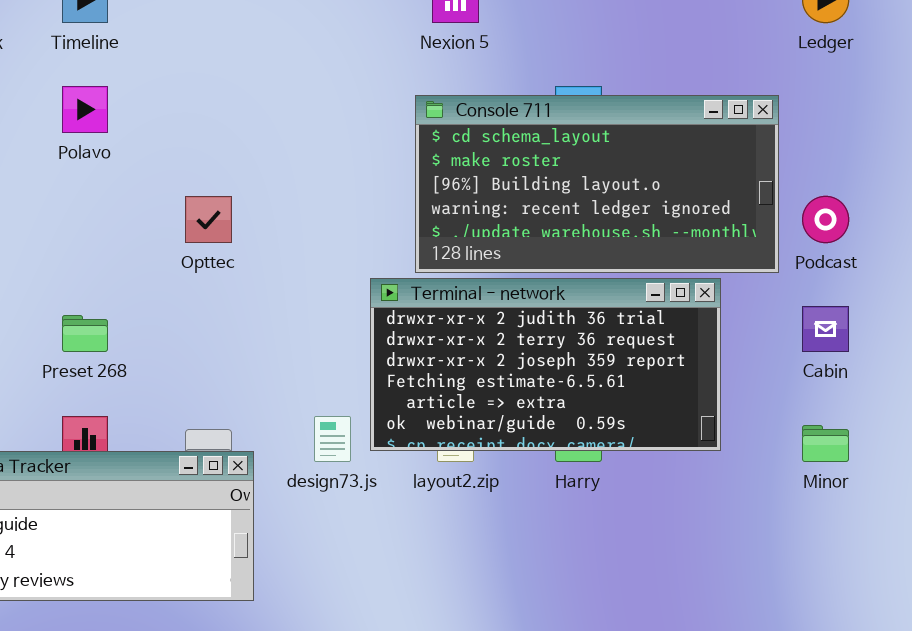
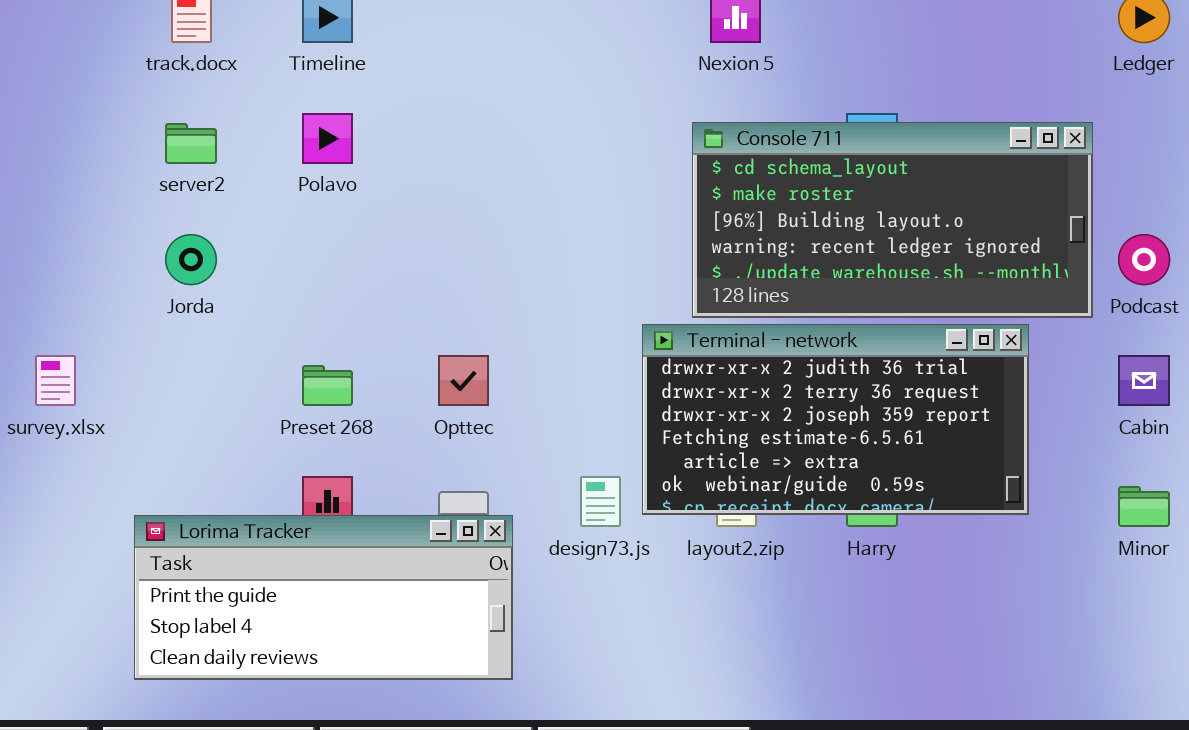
Opttec: [185,196,232,243] -> [438,355,489,406], moved

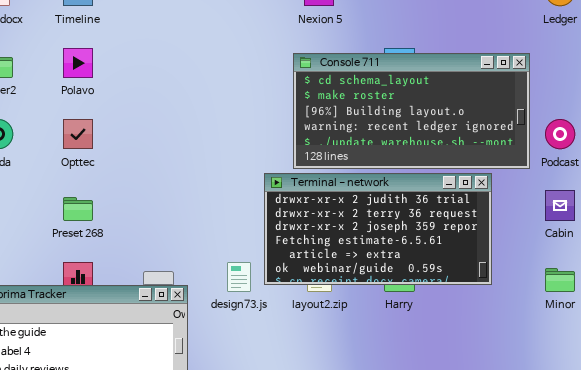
Opttec: [438,355,489,406] -> [63,119,93,149], moved

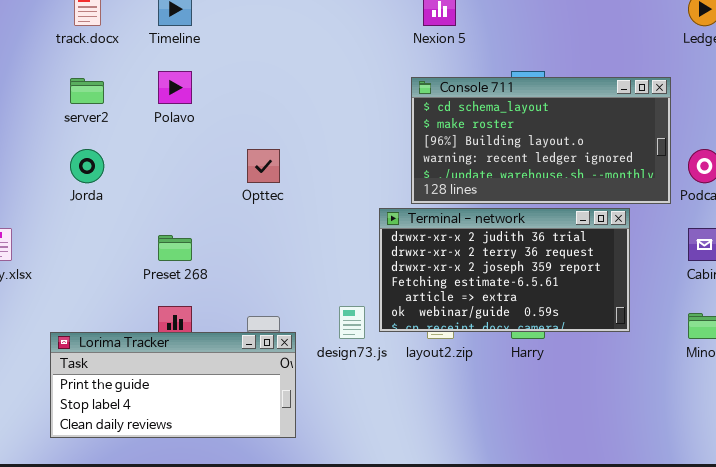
Opttec: [63,119,93,149] -> [247,149,280,183], moved

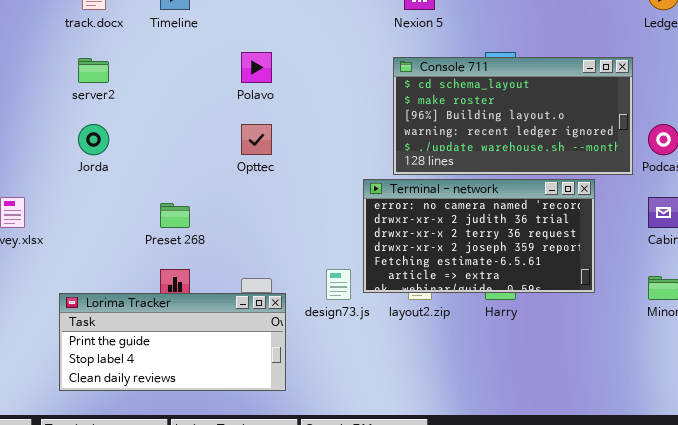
Polavo: [158,71,192,104] -> [241,52,272,83], moved
Terminal - network: [379,208,630,332] -> [363,179,595,293], scrolled up 1 row

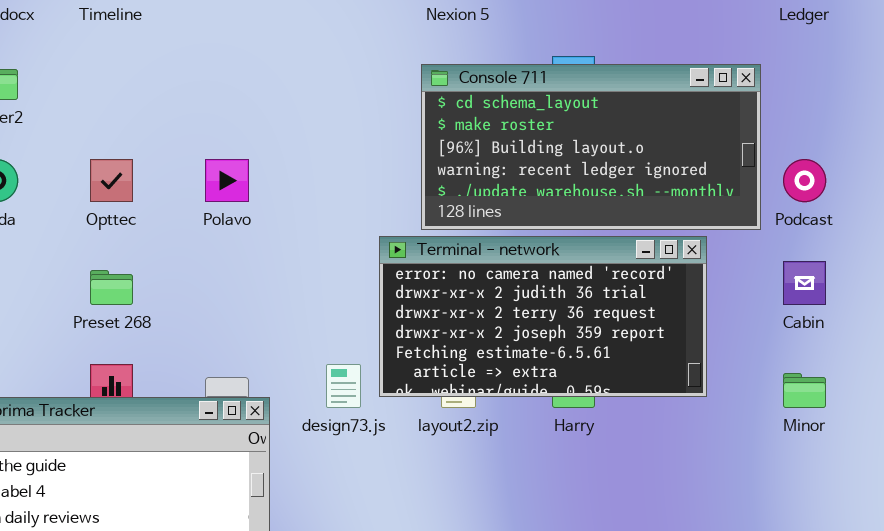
Polavo: [241,52,272,83] -> [205,159,249,202], moved
Opttec: [241,124,272,155] -> [90,159,133,202], moved

